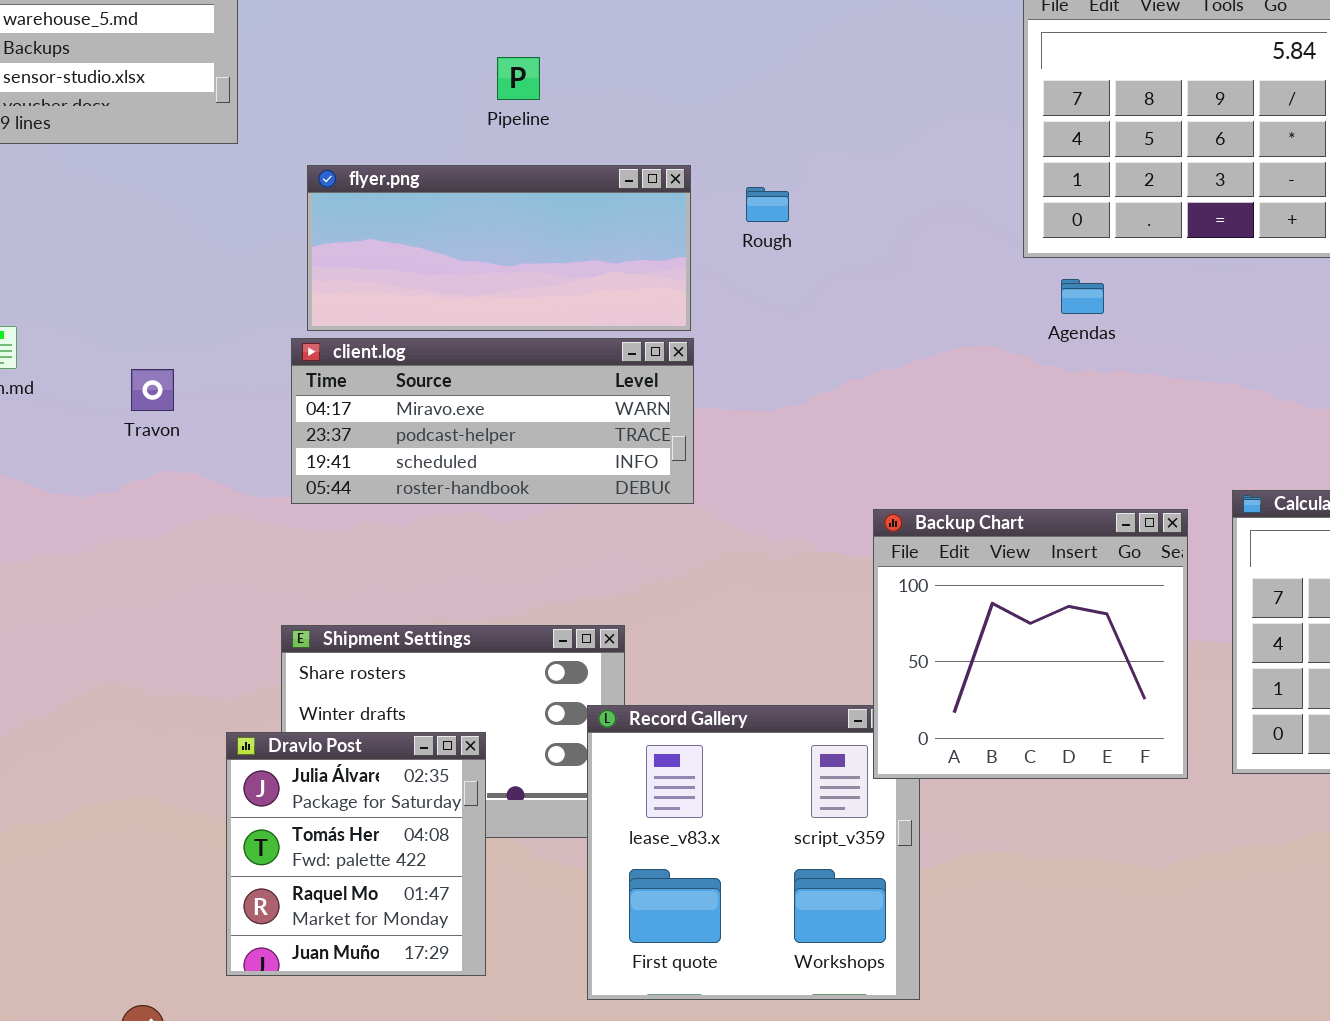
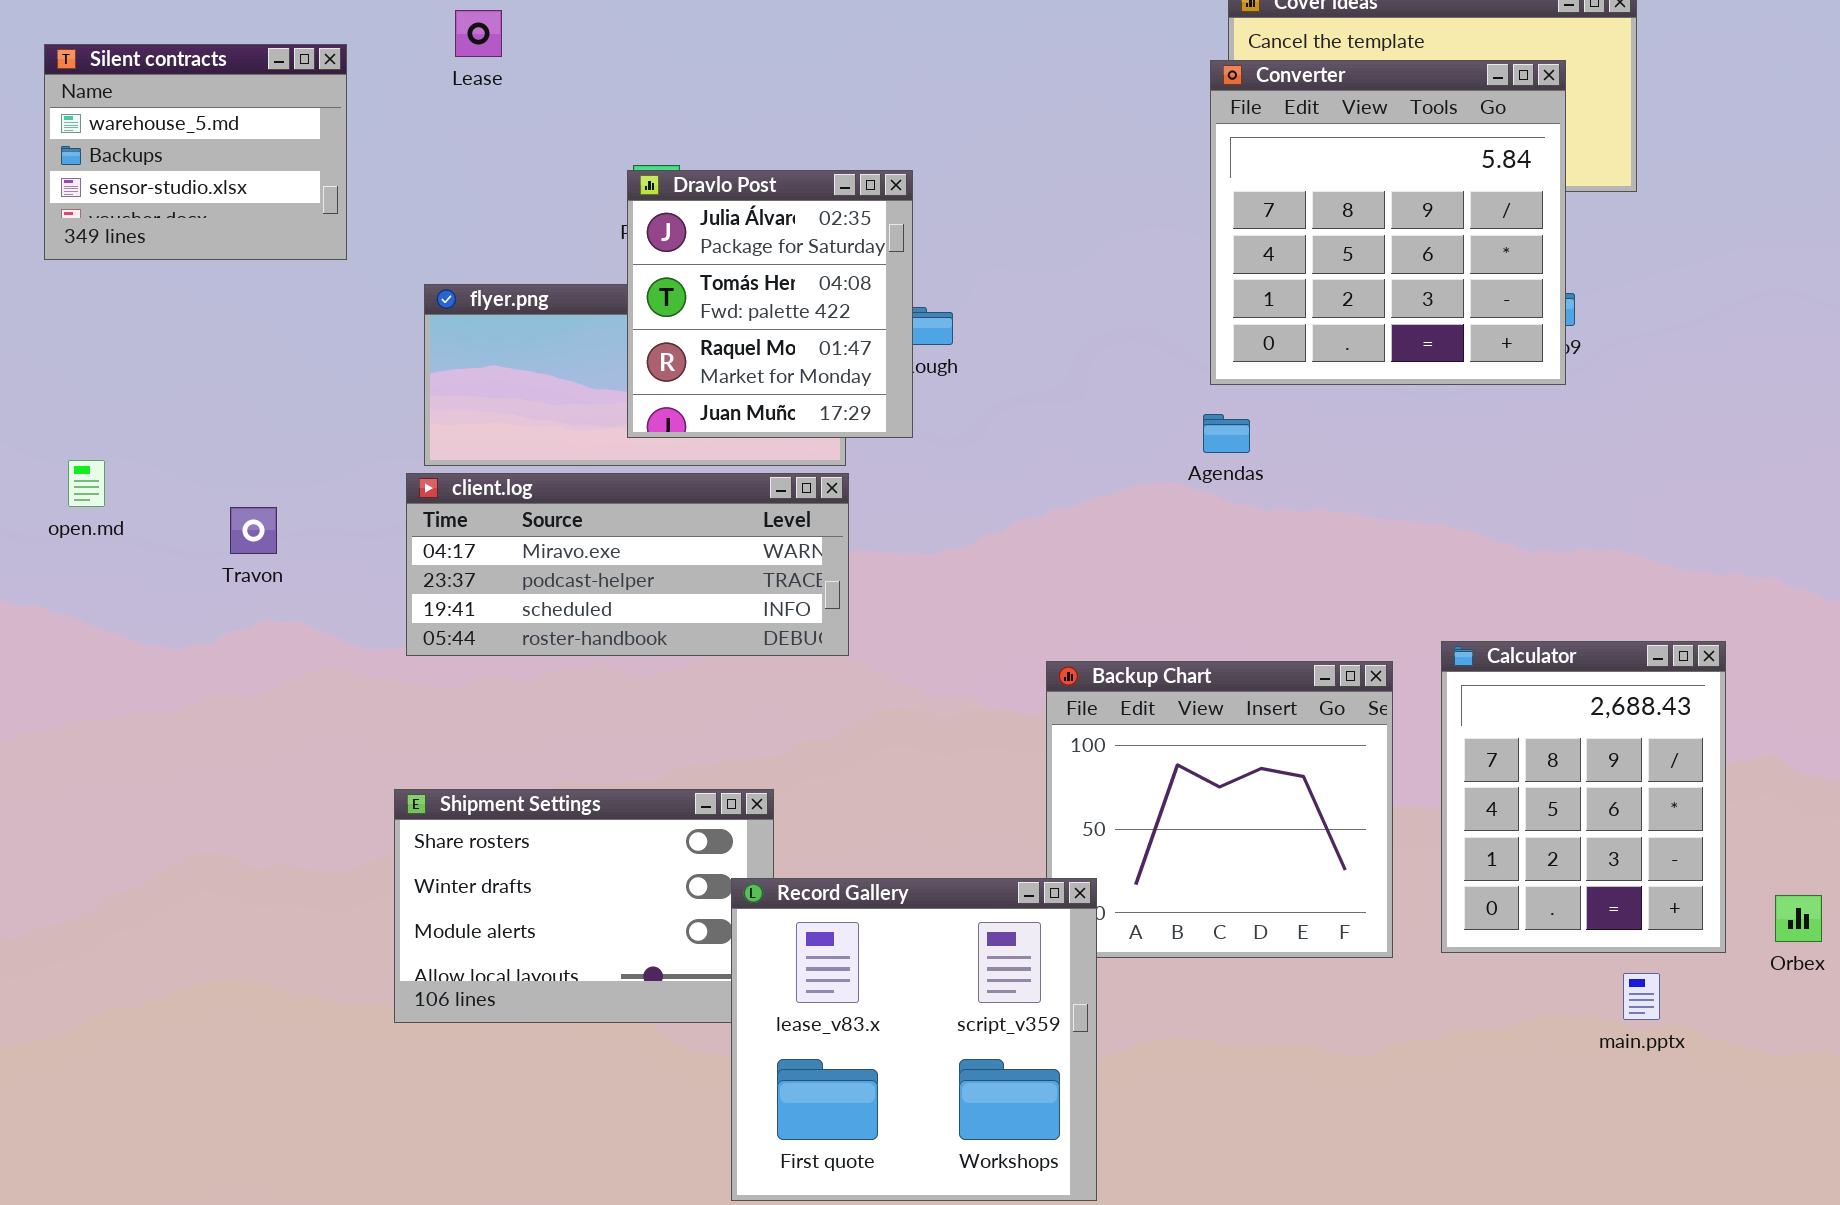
Agendas: [1061,279,1104,314] -> [1203,414,1250,453], moved
Record Gallery: [587,705,920,1000] -> [731,878,1097,1201], raised
Dravlo Post: [226,732,486,976] -> [627,170,913,438], moved

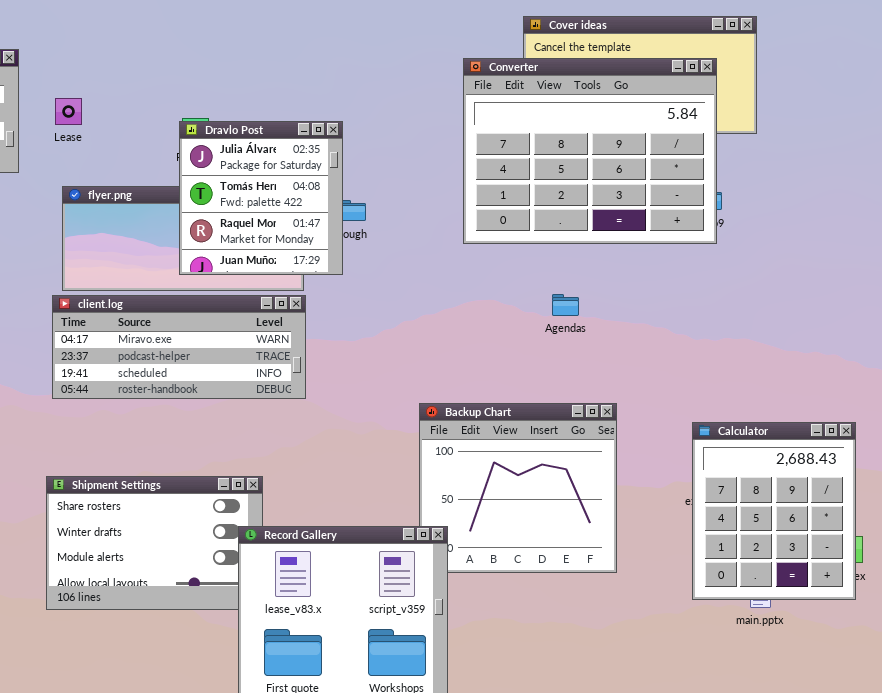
Lease: [455,10,502,57] -> [55,98,82,125], moved
Converter: [1210,60,1566,385] -> [463,58,717,244], resized
Agendas: [1203,414,1250,453] -> [552,294,579,316], moved
Calculator: [1441,641,1726,953] -> [692,422,856,600], moved

